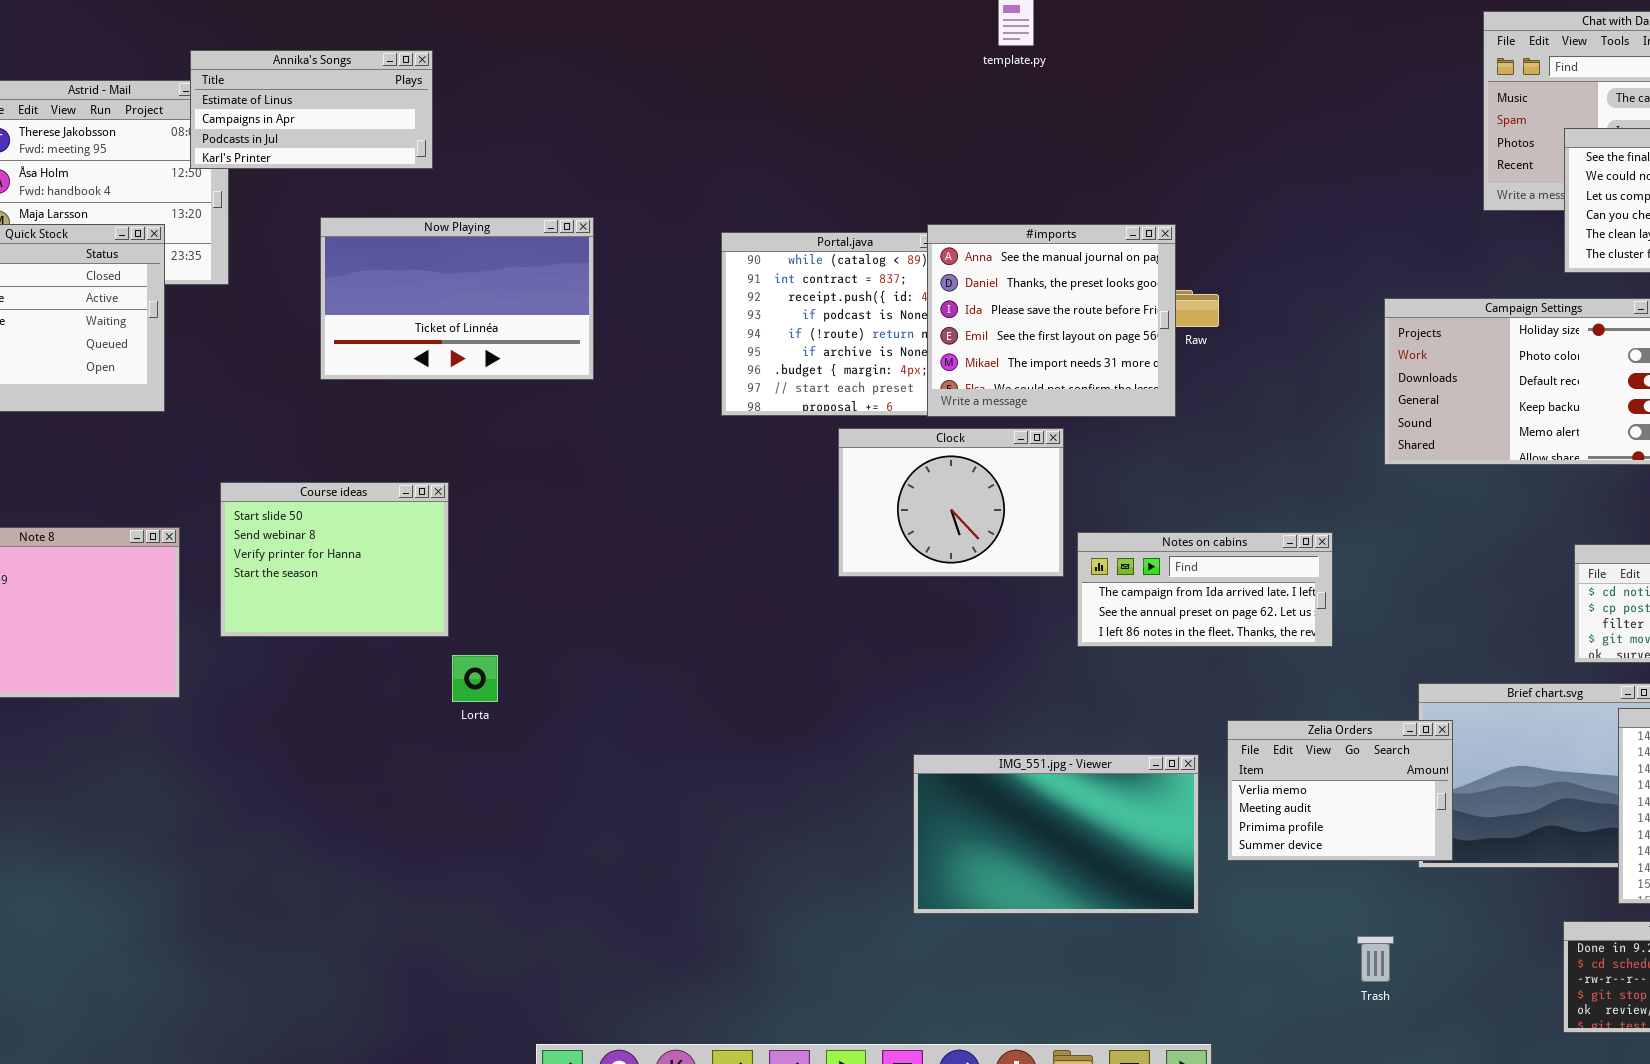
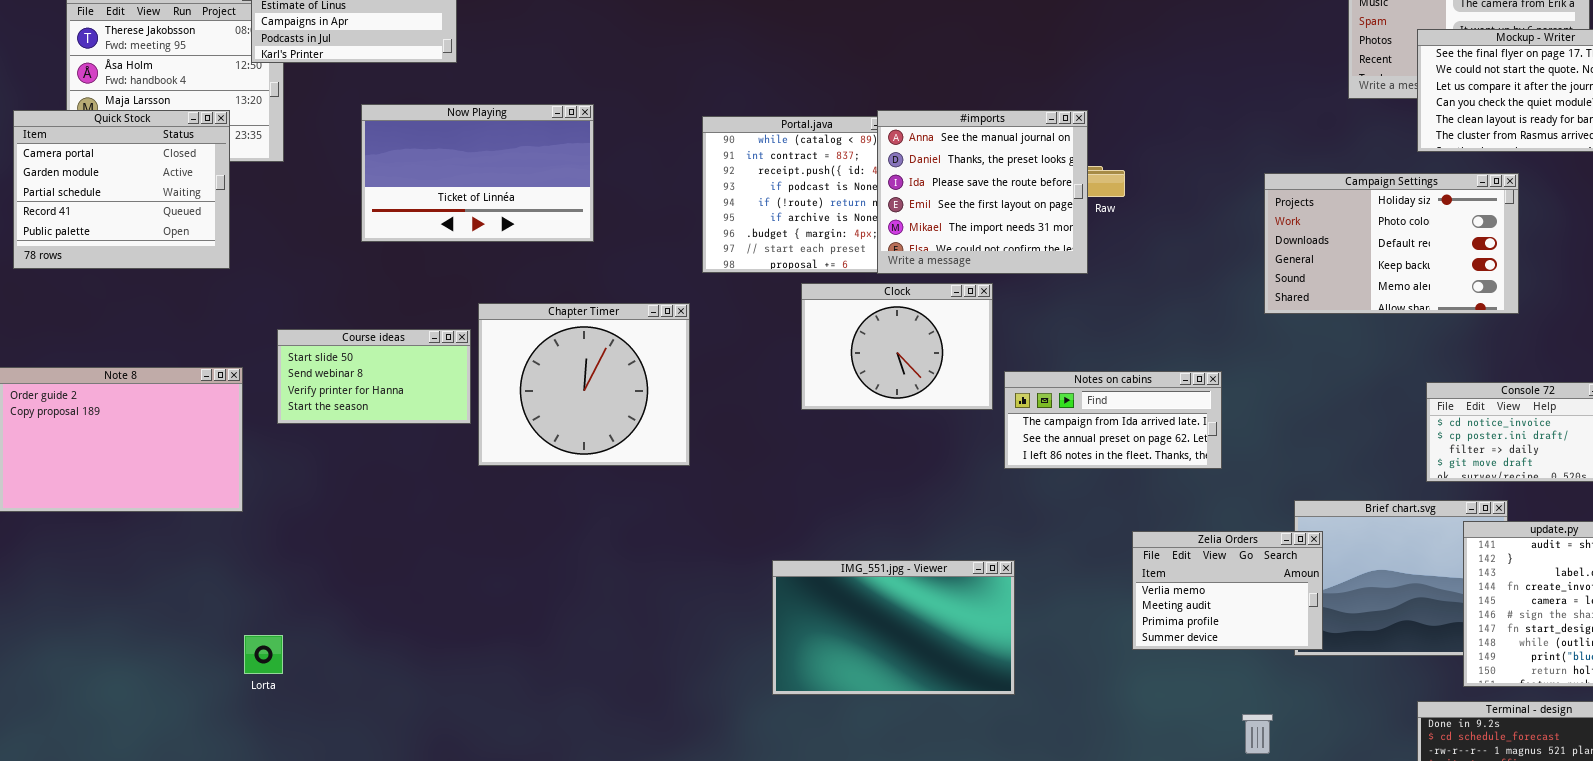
Chapter Timer: none -> [478,303,690,466], opened
Course ideas: [220,482,449,637] -> [277,329,471,424], resized
Lorta: [452,655,498,702] -> [244,635,283,674], moved
IMG_551.jpg - Viewer: [913,754,1199,914] -> [772,560,1015,695], moved

